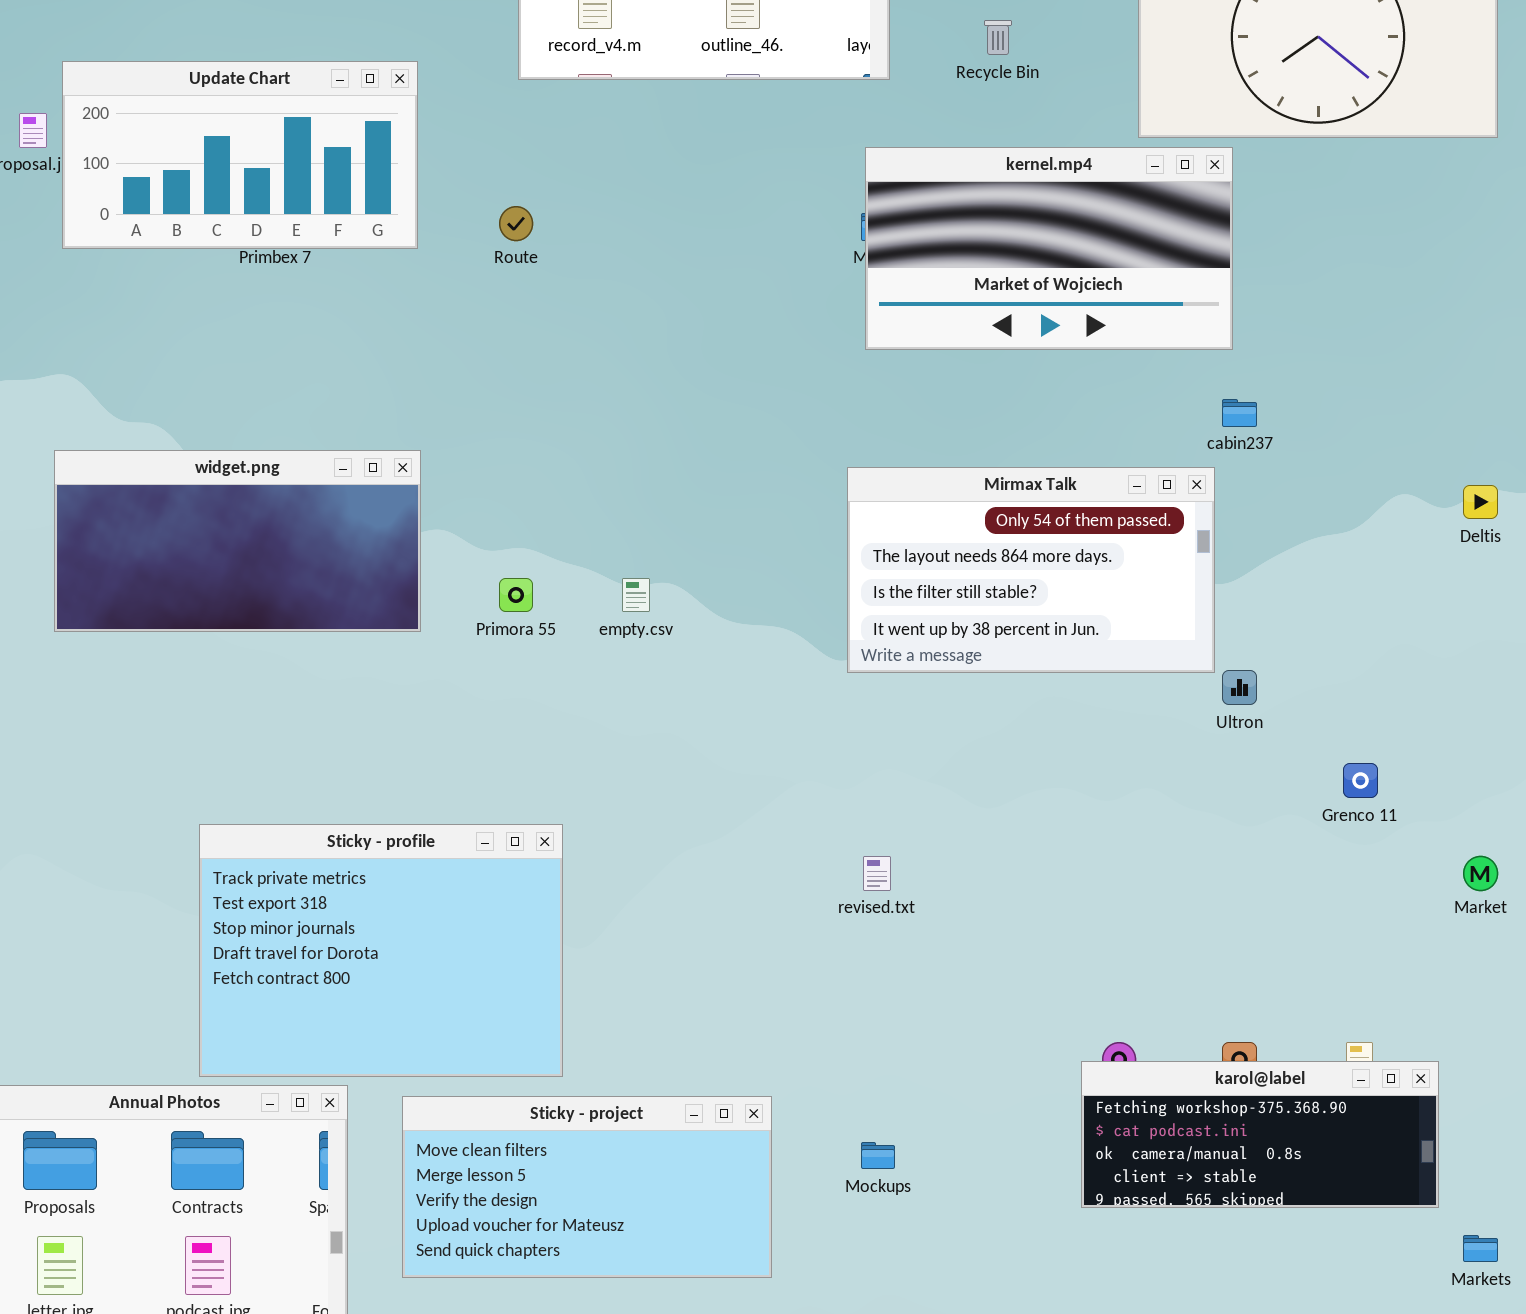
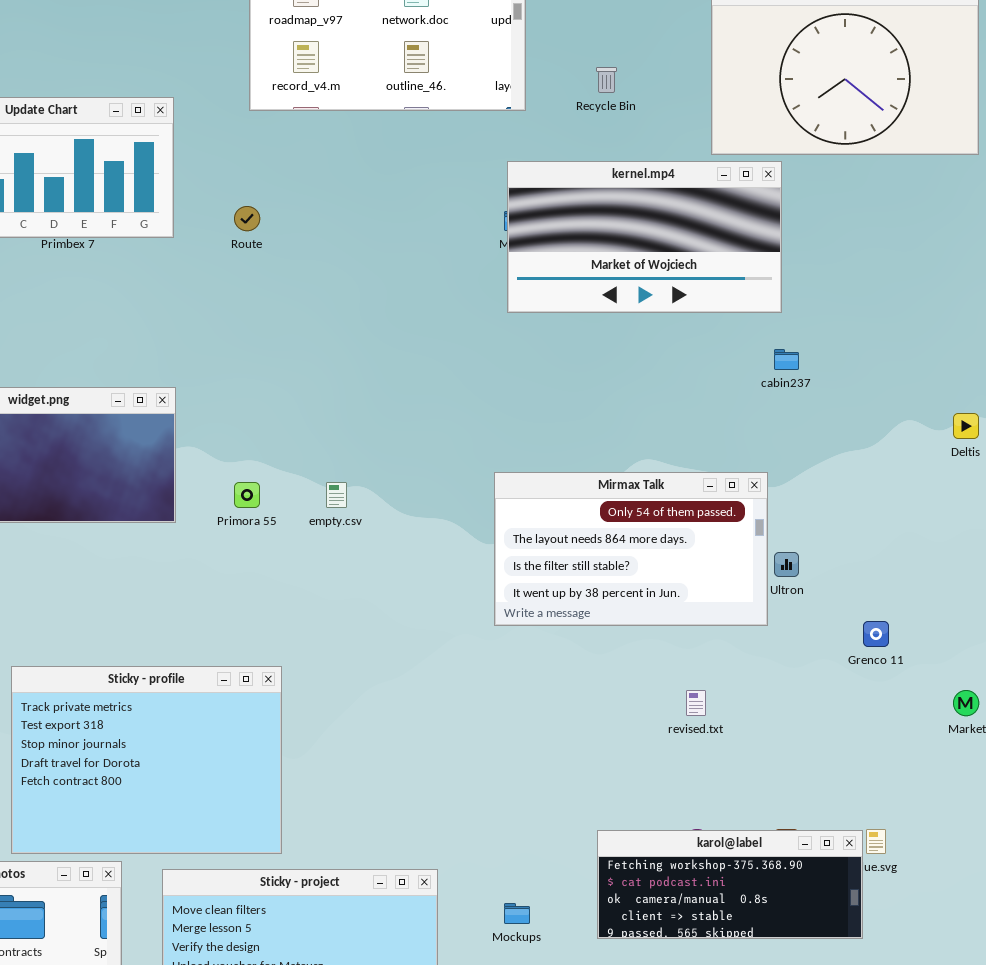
Mirmax Talk: [847,467,1215,673] -> [494,472,768,626], moved
revised.txt: [863,856,891,891] -> [686,690,706,716], moved
karol@label: [1081,1061,1439,1208] -> [597,830,863,939], moved

